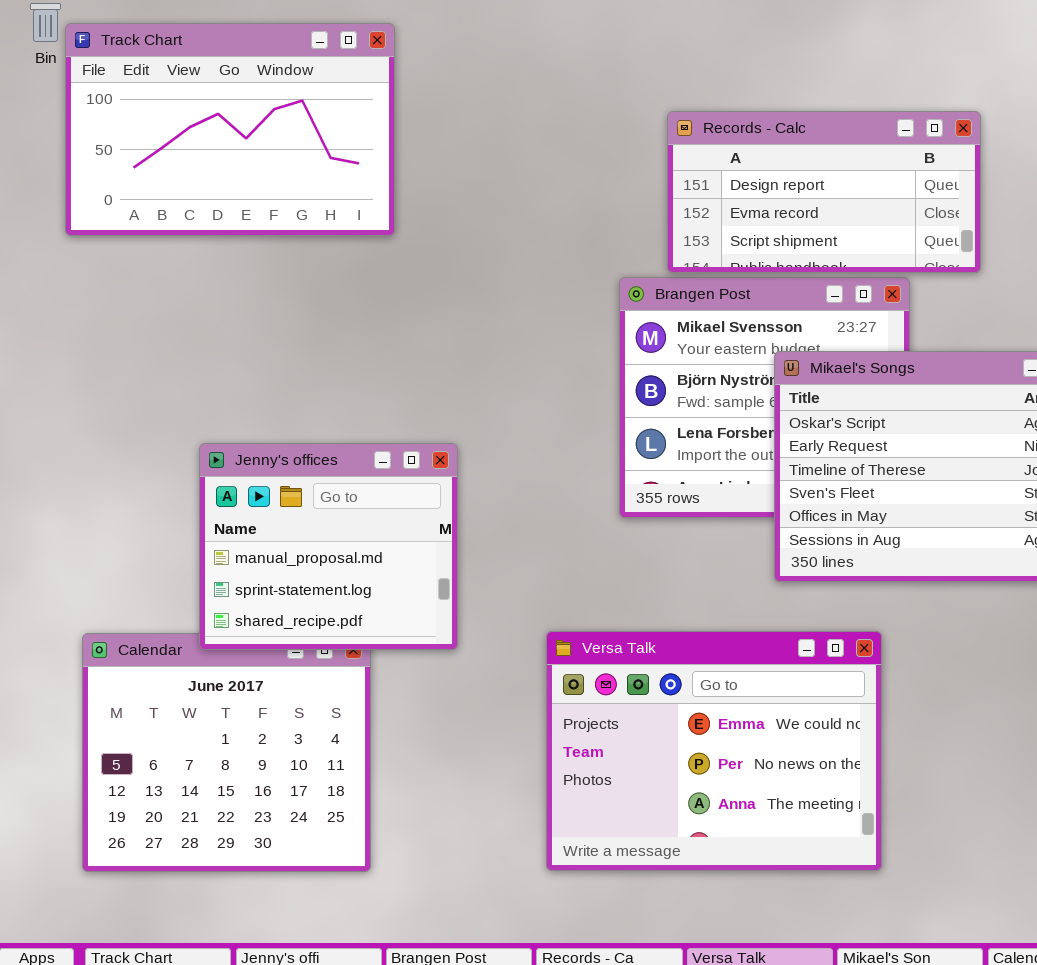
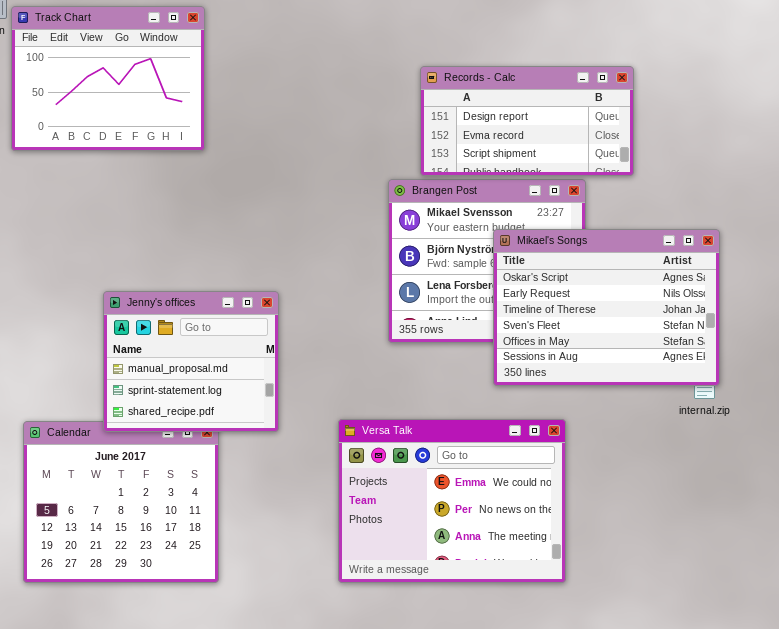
Track Chart: [65,23,395,236] -> [11,6,205,151], resized

